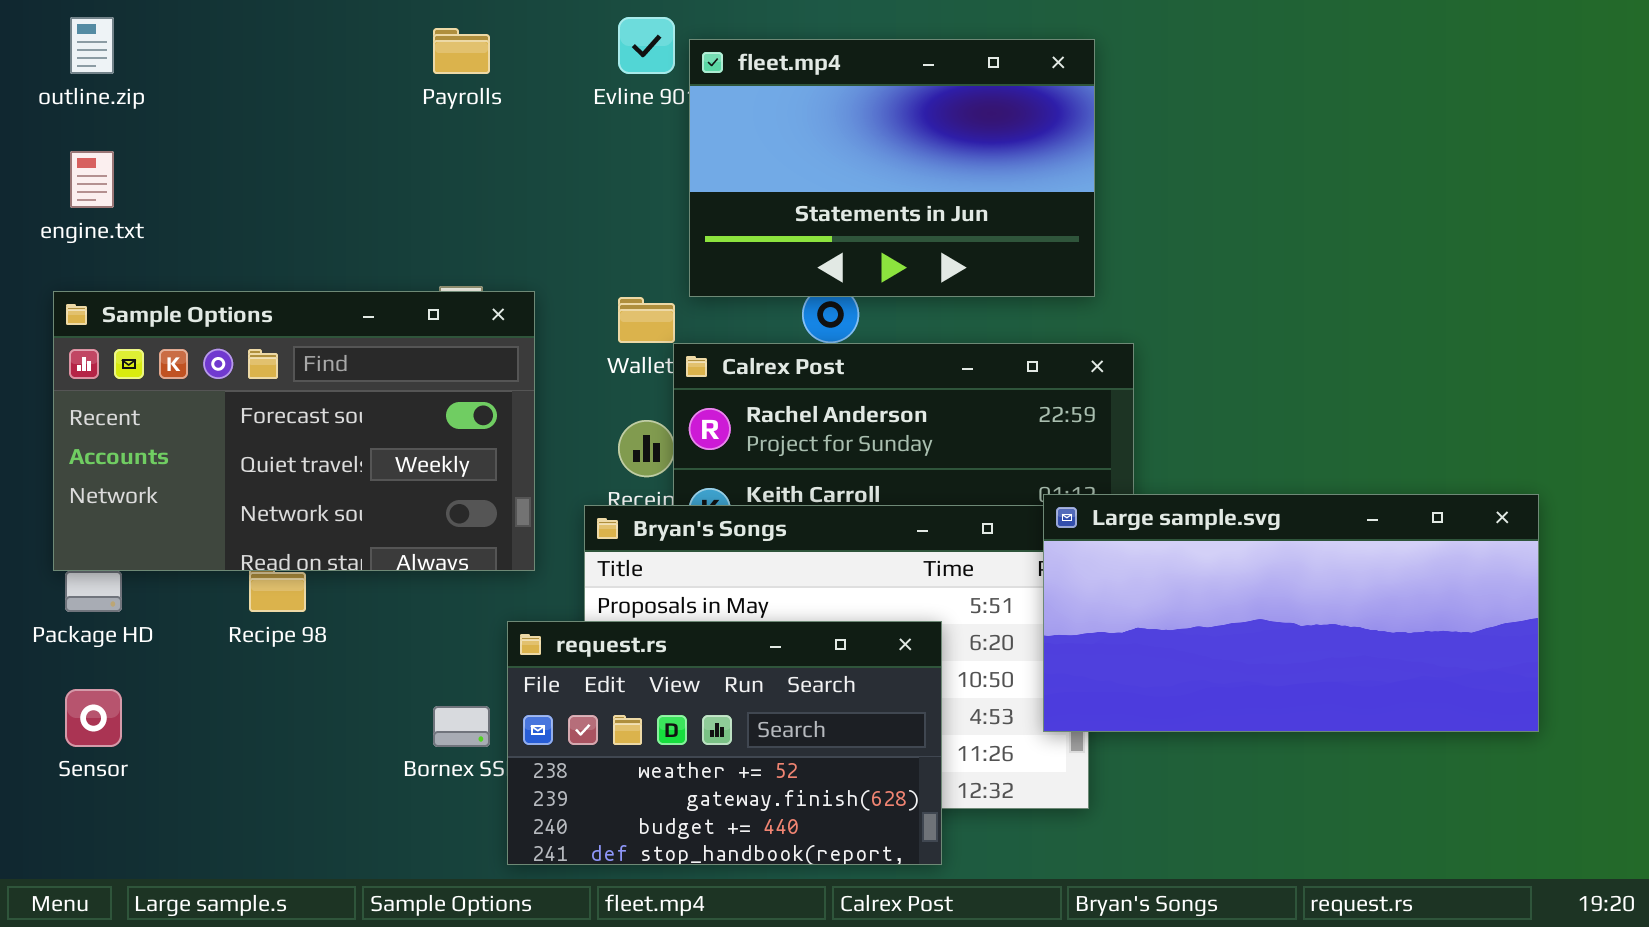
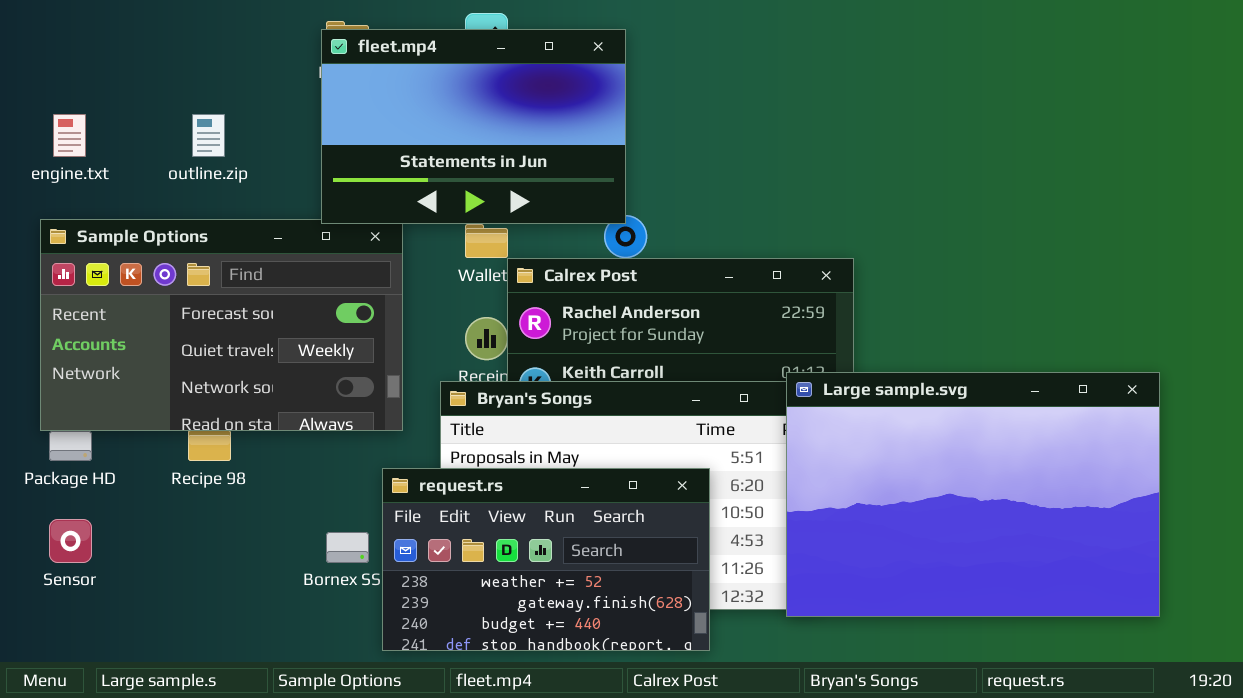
outline.zip: [70,17,114,74] -> [192,114,225,157], moved
fleet.mp4: [689,39,1095,297] -> [321,29,626,224], moved
Large sample.svg: [1043,494,1539,732] -> [786,372,1160,617], resized

